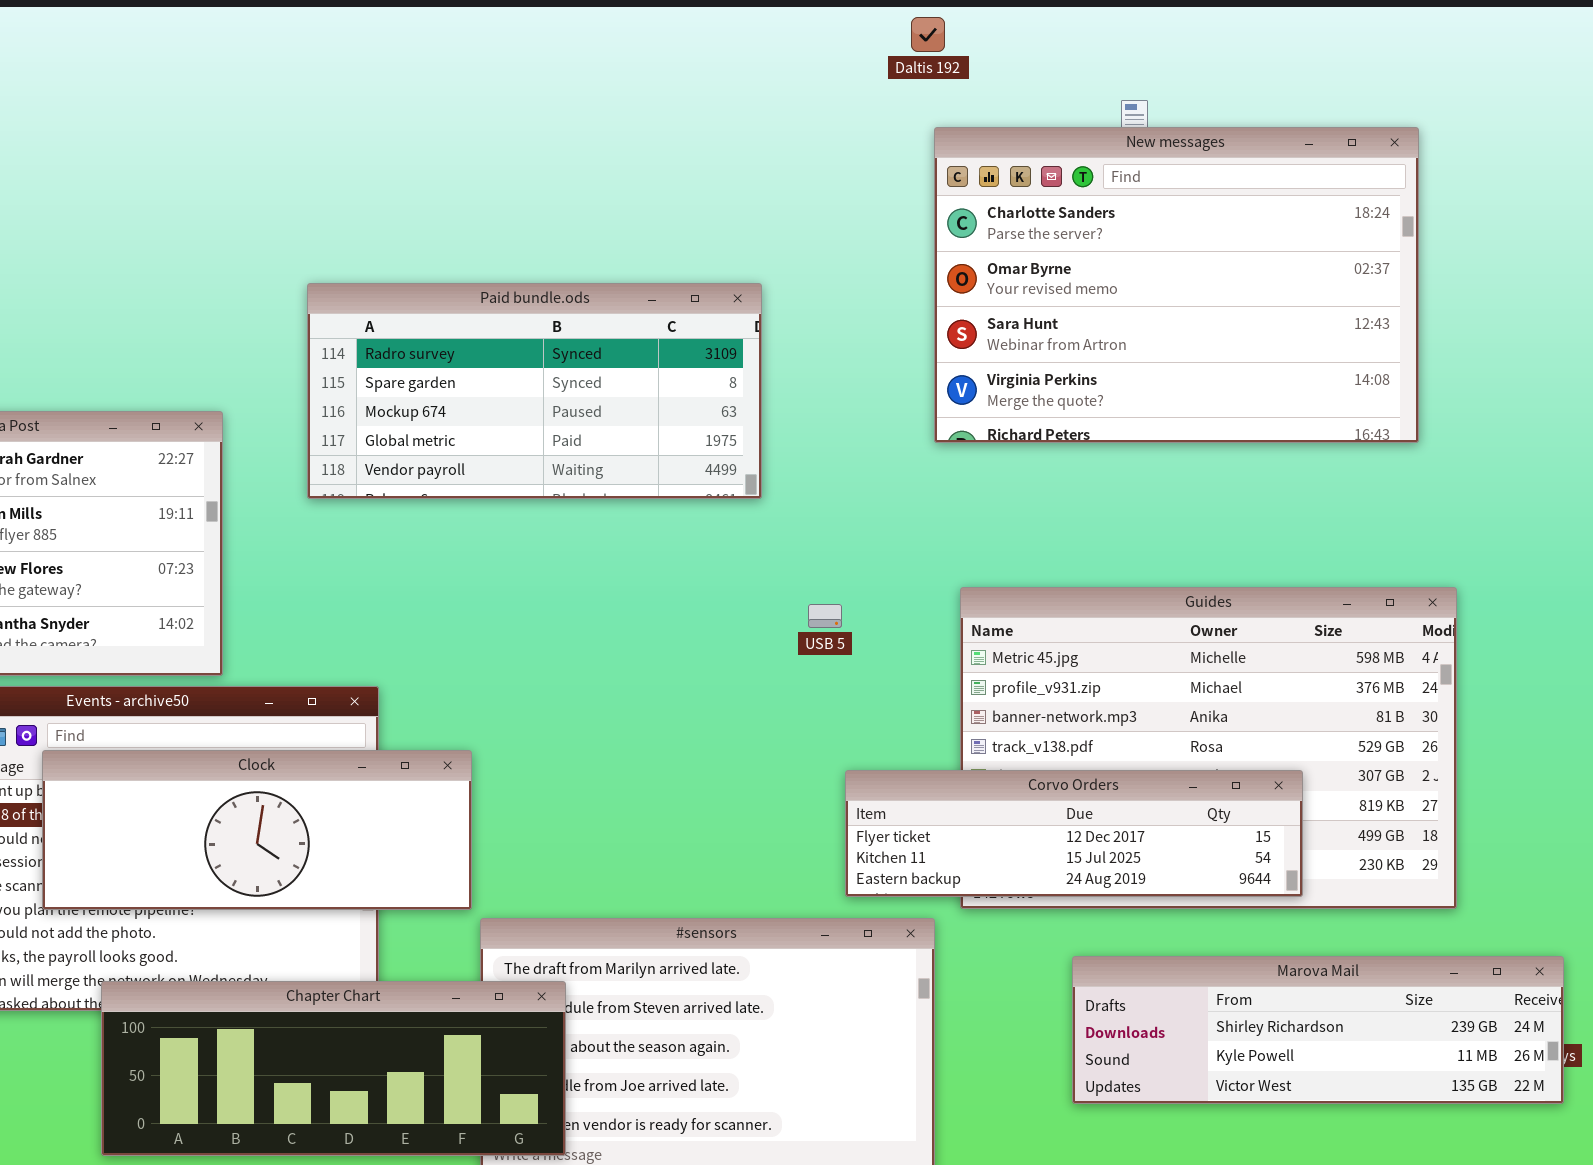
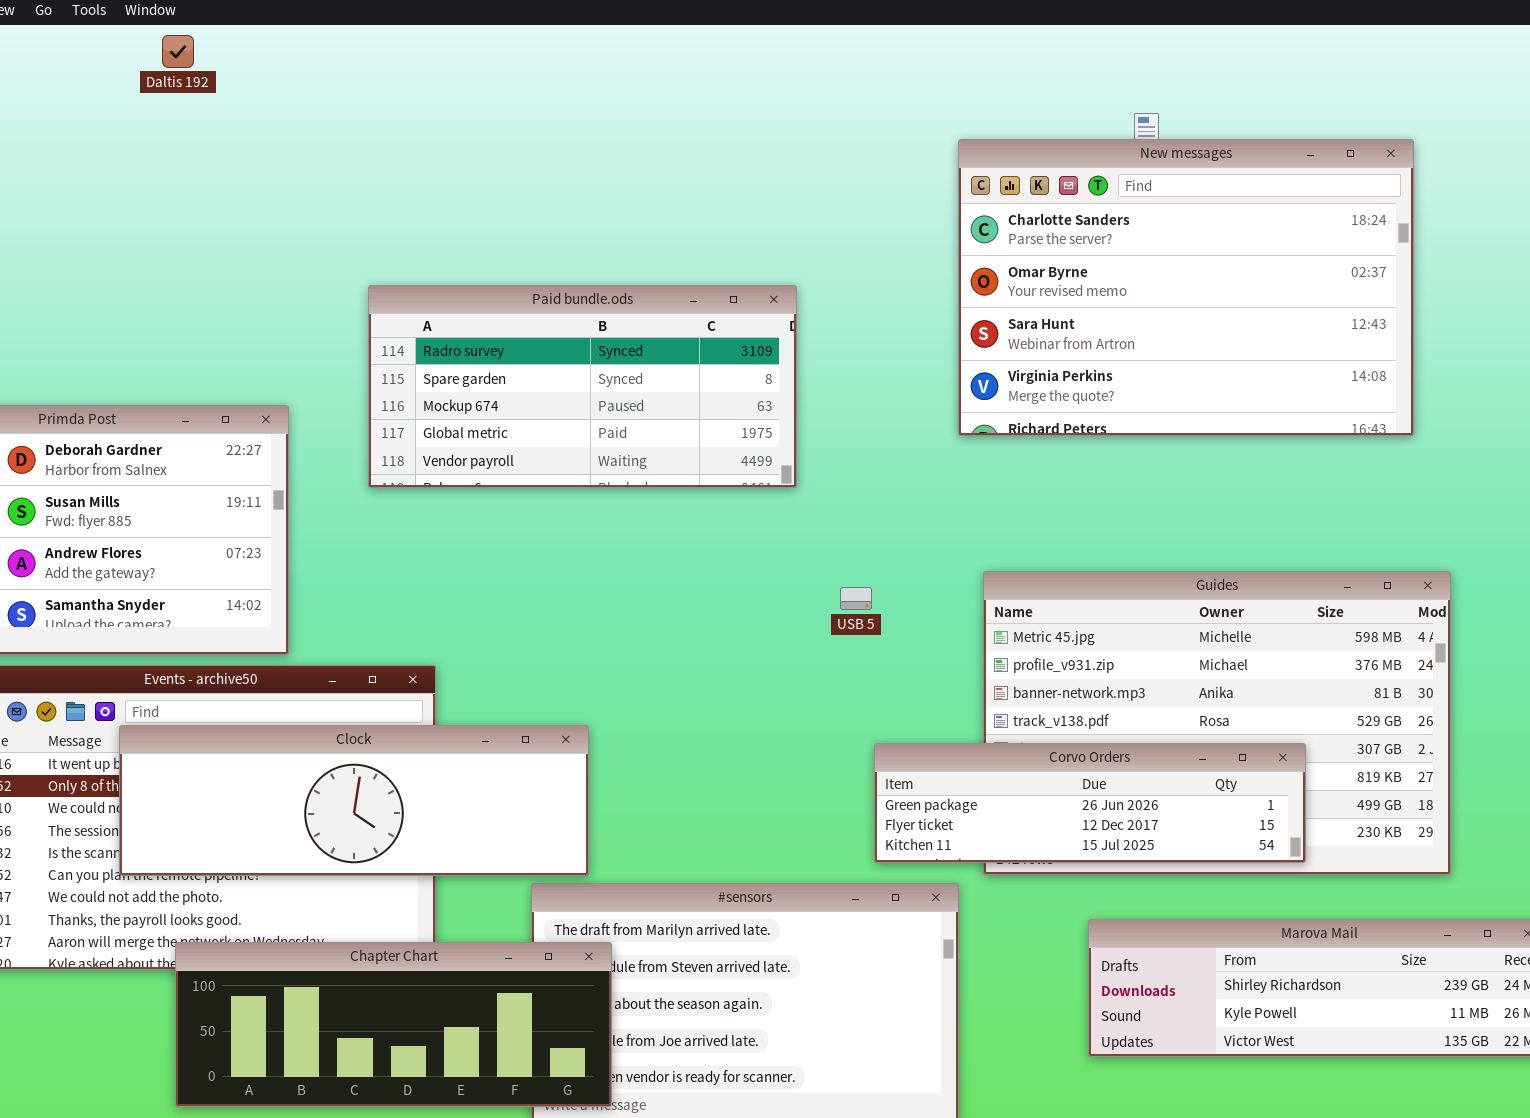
Daltis 192: [911,17,945,52] -> [162,35,194,68], moved
Clock: [42,750,472,910] -> [119,725,589,876], resized
Corvo Orders: [845,770,1303,897] -> [874,743,1306,863], scrolled up 1 row

